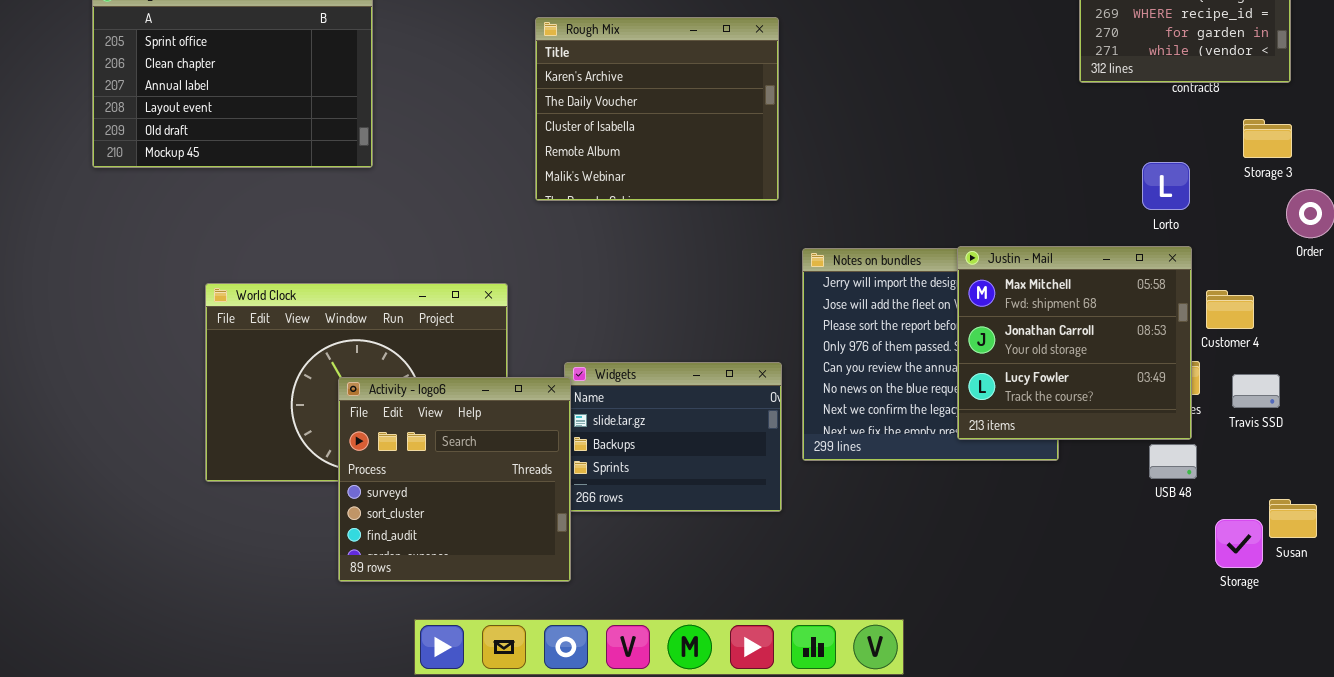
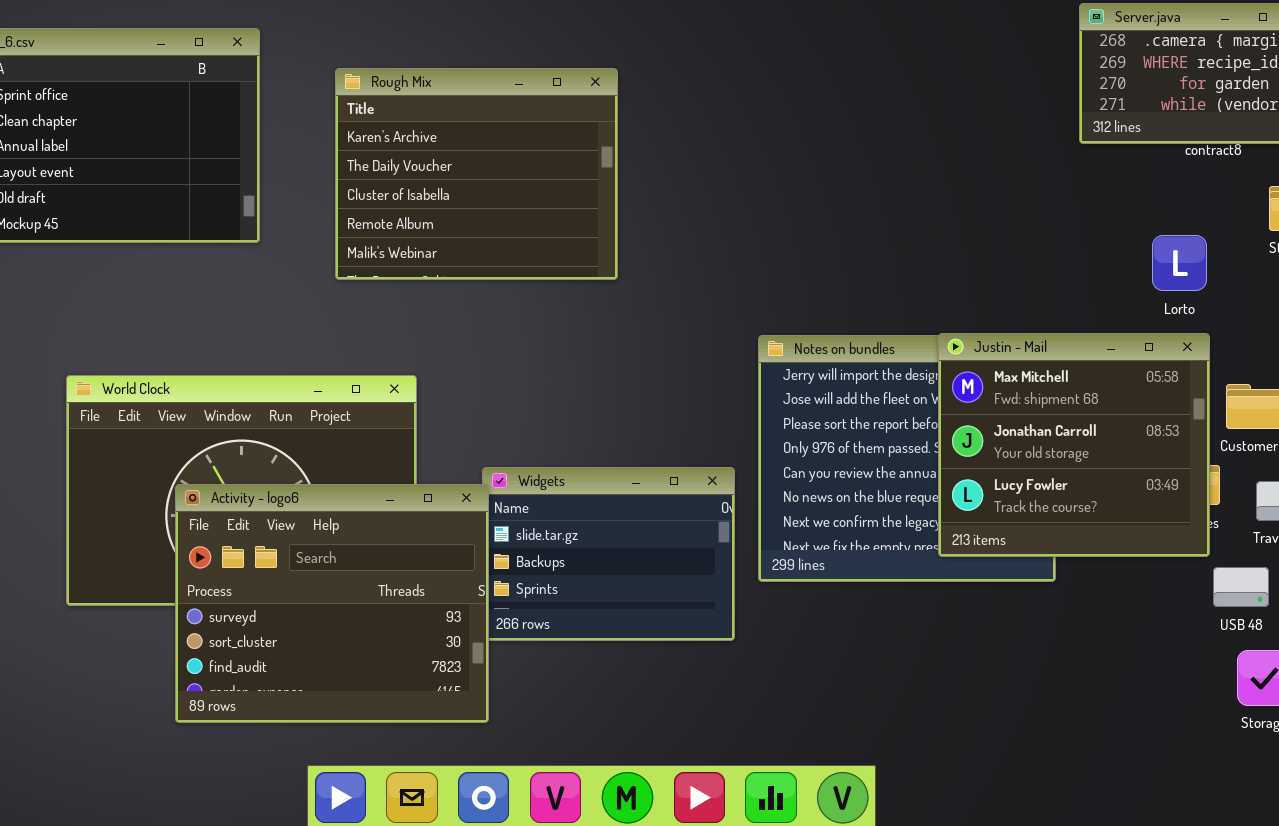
Rough Mix: [535,17,779,201] -> [335,68,618,280], moved
Activity - logo6: [338,377,571,582] -> [175,484,489,723], resized
USB 48: [1149,444,1197,479] -> [1213,567,1269,607], moved

